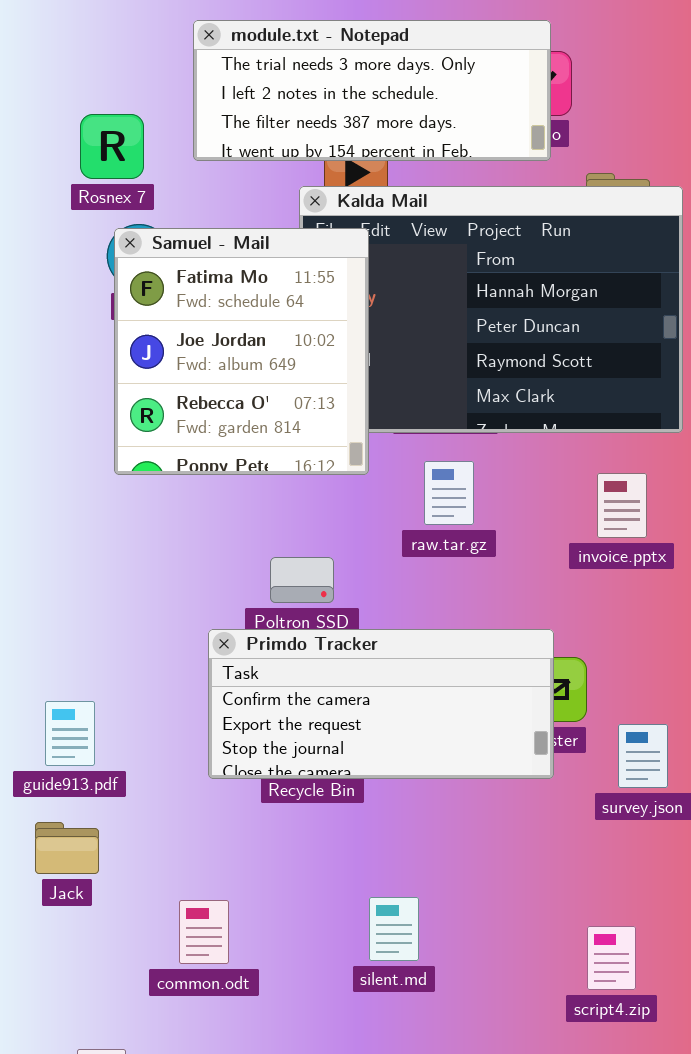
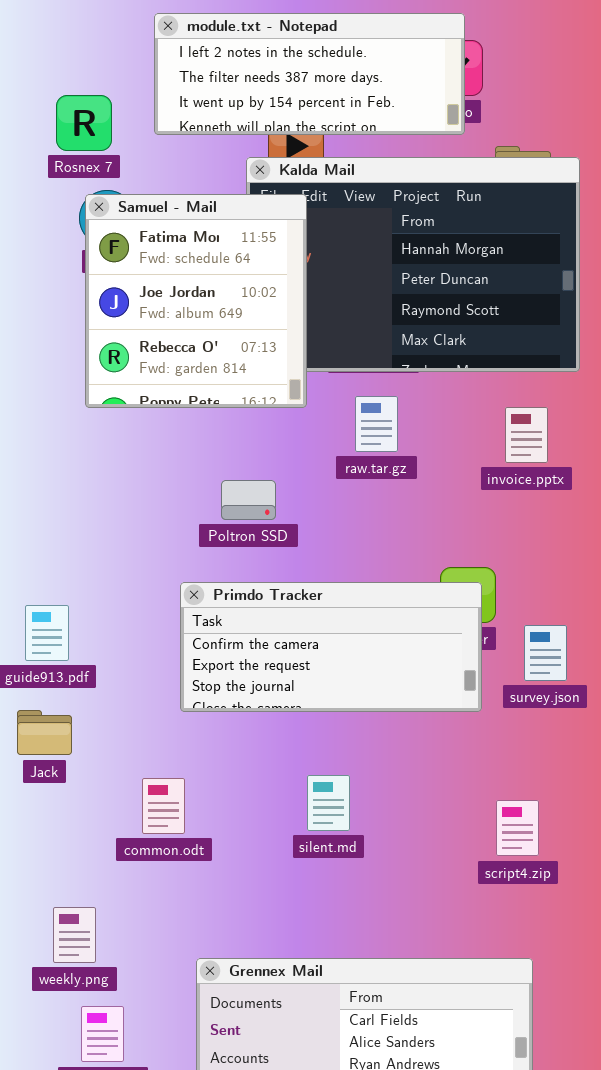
module.txt - Notepad: [193,20,551,161] -> [154,13,465,135], scrolled down 1 row
Primdo Tracker: [208,629,554,779] -> [180,582,482,712], moved

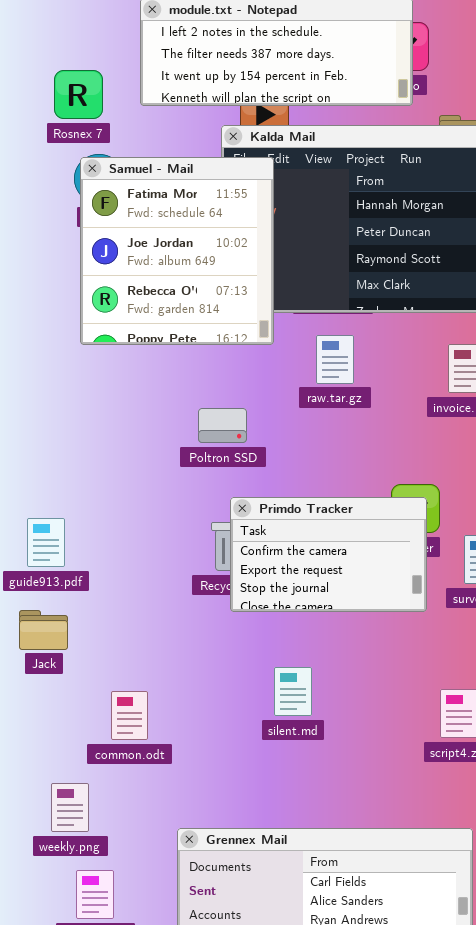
Primdo Tracker: [180,582,482,712] -> [230,497,427,612], resized
common.odt: [142,778,185,834] -> [111,691,148,740], moved

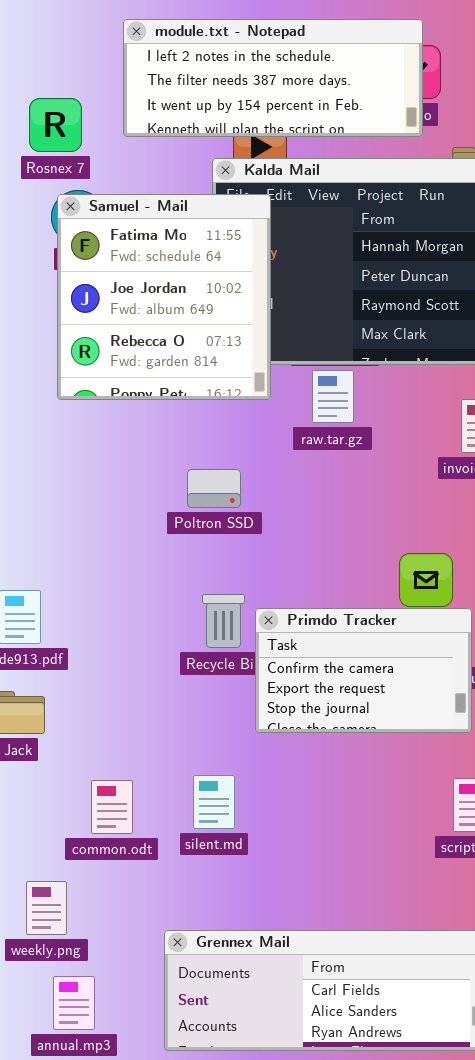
raw.tar.gz: [316,335,354,384] -> [312,370,354,423], moved
Primdo Tracker: [230,497,427,612] -> [255,608,472,733], moved
silent.md: [274,667,312,716] -> [193,775,235,829], moved

